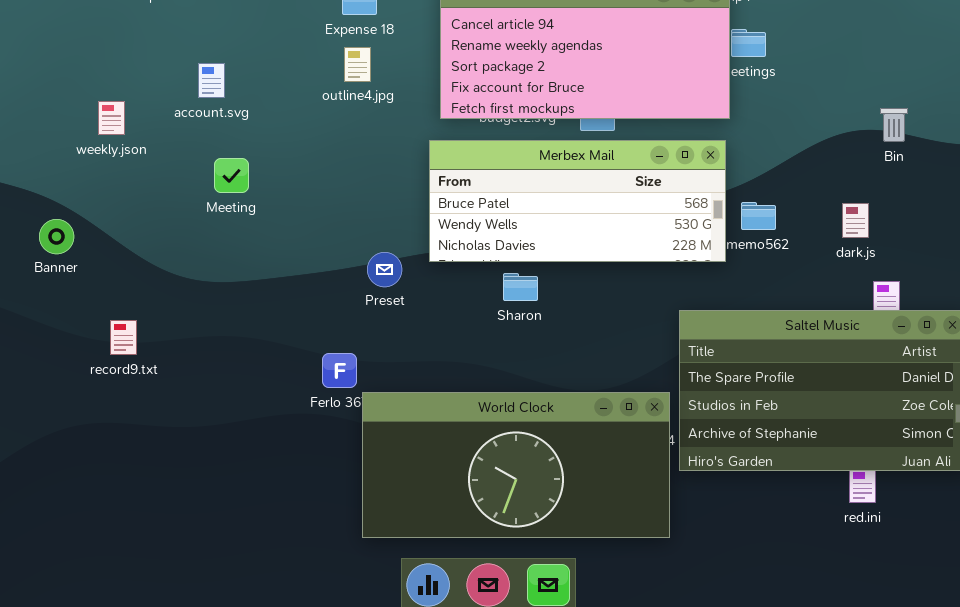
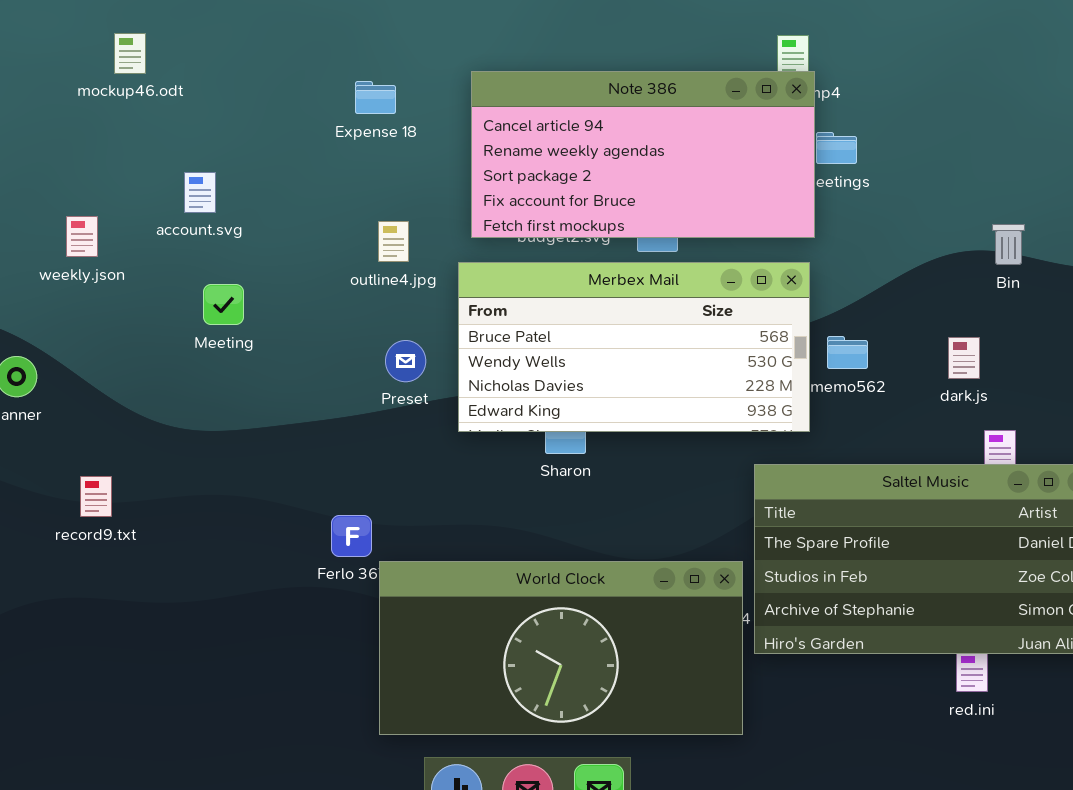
outline4.jpg: [344,47,371,82] -> [378,221,409,262], moved
Merbex Mail: [429,140,726,262] -> [458,262,810,432], resized
Preset: [367,252,402,287] -> [385,340,426,382], moved

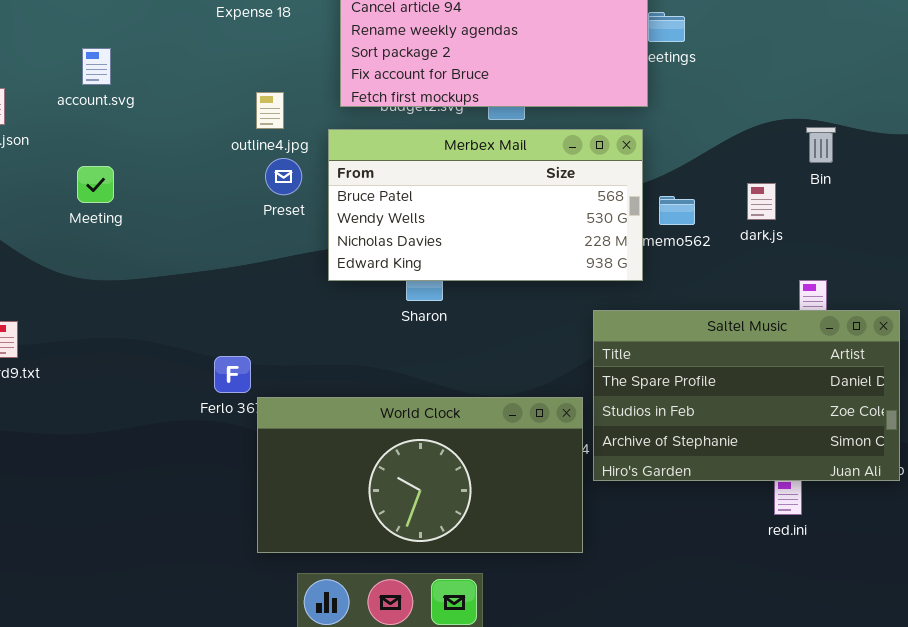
Bin: [992,224,1025,265] -> [806,127,836,163], moved
Meeting: [203,284,244,325] -> [77,166,114,203], moved
dark.js: [948,337,980,379] -> [747,183,776,220], moved
Preset: [385,340,426,382] -> [265,158,302,195], moved

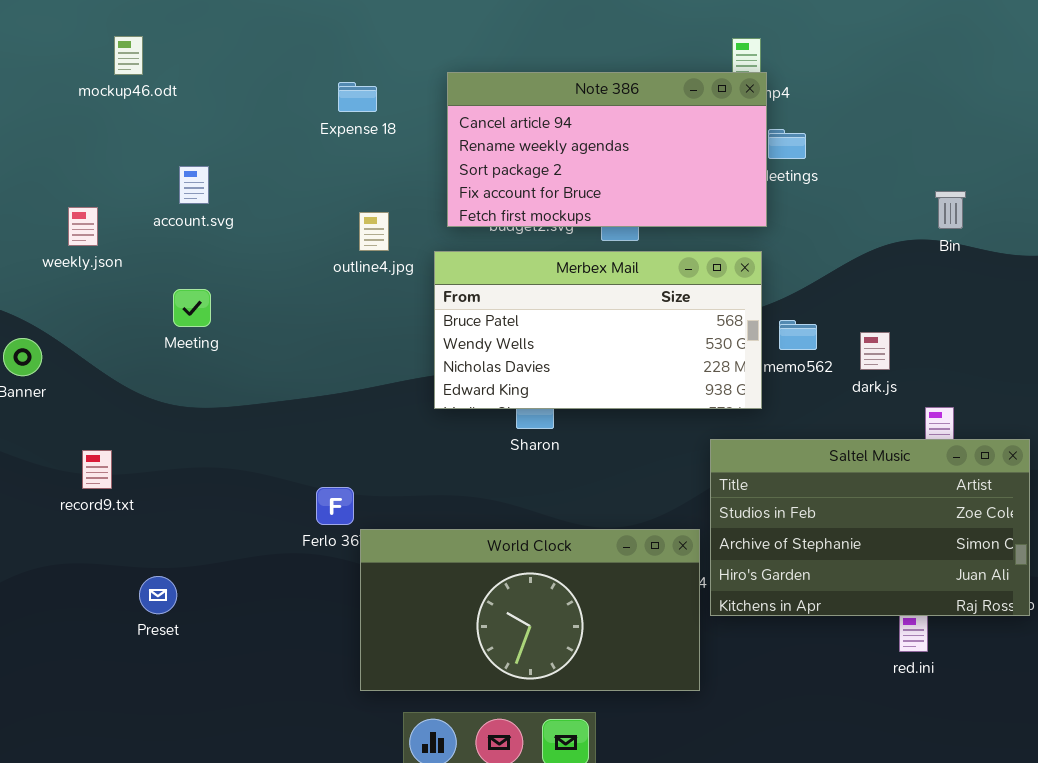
Bin: [806,127,836,163] -> [935,191,966,229], moved
Preset: [265,158,302,195] -> [139,576,177,614], moved
dark.js: [747,183,776,220] -> [860,332,890,370], moved
Saltel Music: [593,310,900,481] -> [710,439,1030,616], scrolled down 1 row

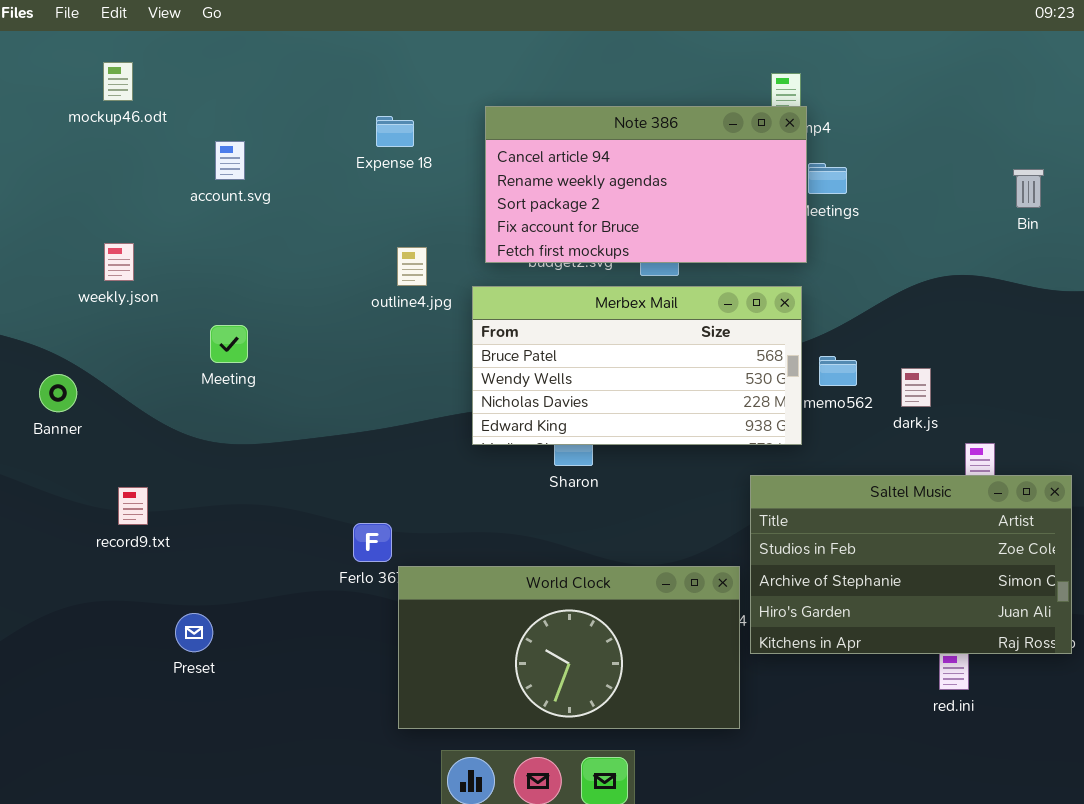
mockup46.odt: [114,36,143,75] -> [103,62,133,101], moved
account.svg: [179,166,209,204] -> [215,141,245,180], moved
Bin: [935,191,966,229] -> [1013,169,1044,208], moved

